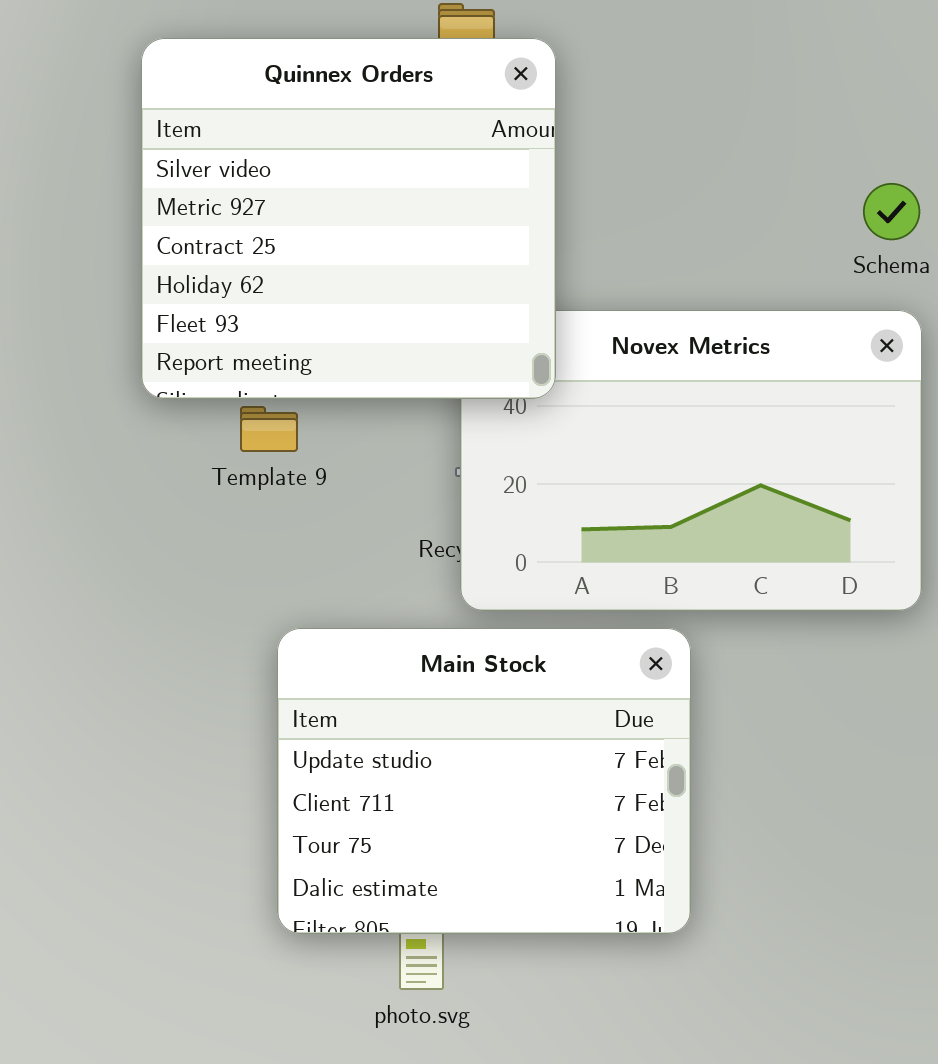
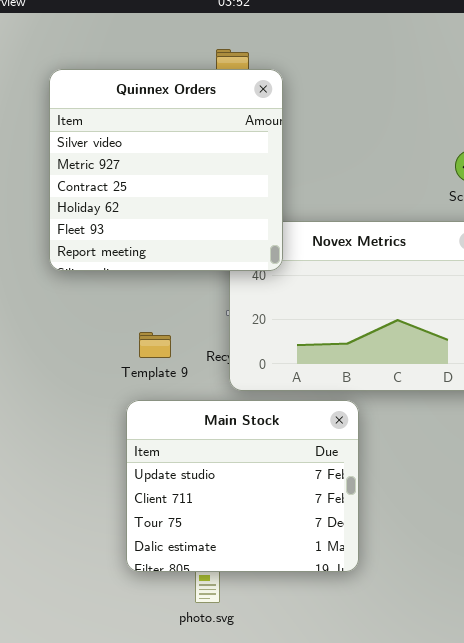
Template 9: [240,406,298,452] -> [139,332,171,358], moved

